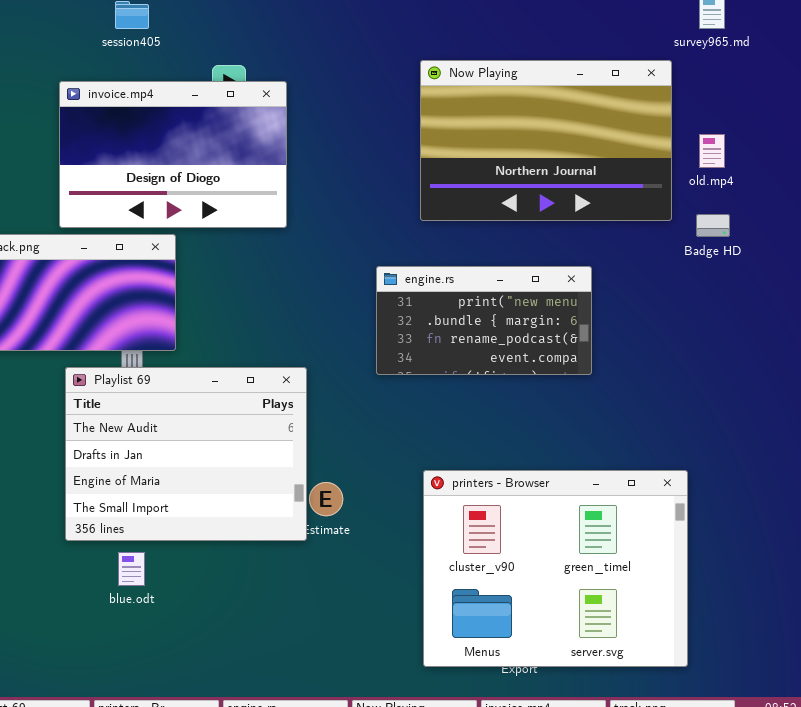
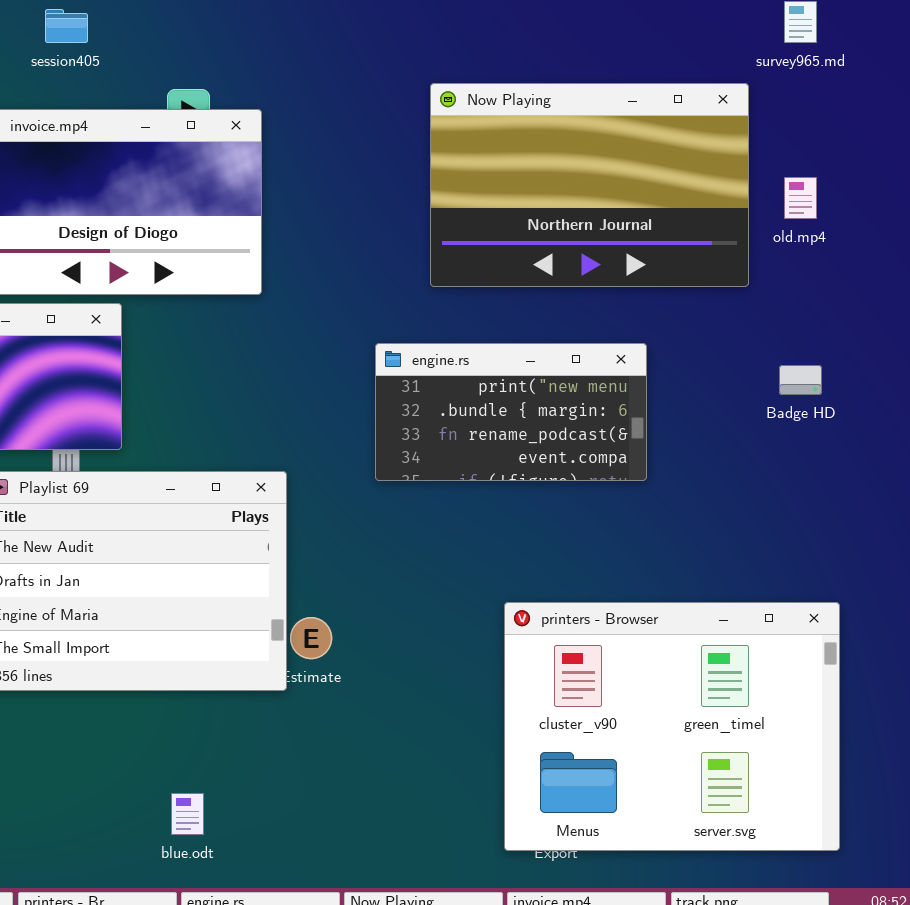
Badge HD: [696,214,730,237] -> [779,365,822,395], moved
printers - Browser: [423,470,688,667] -> [504,602,840,851], moved
blue.odt: [118,552,145,586] -> [171,793,204,835], moved

